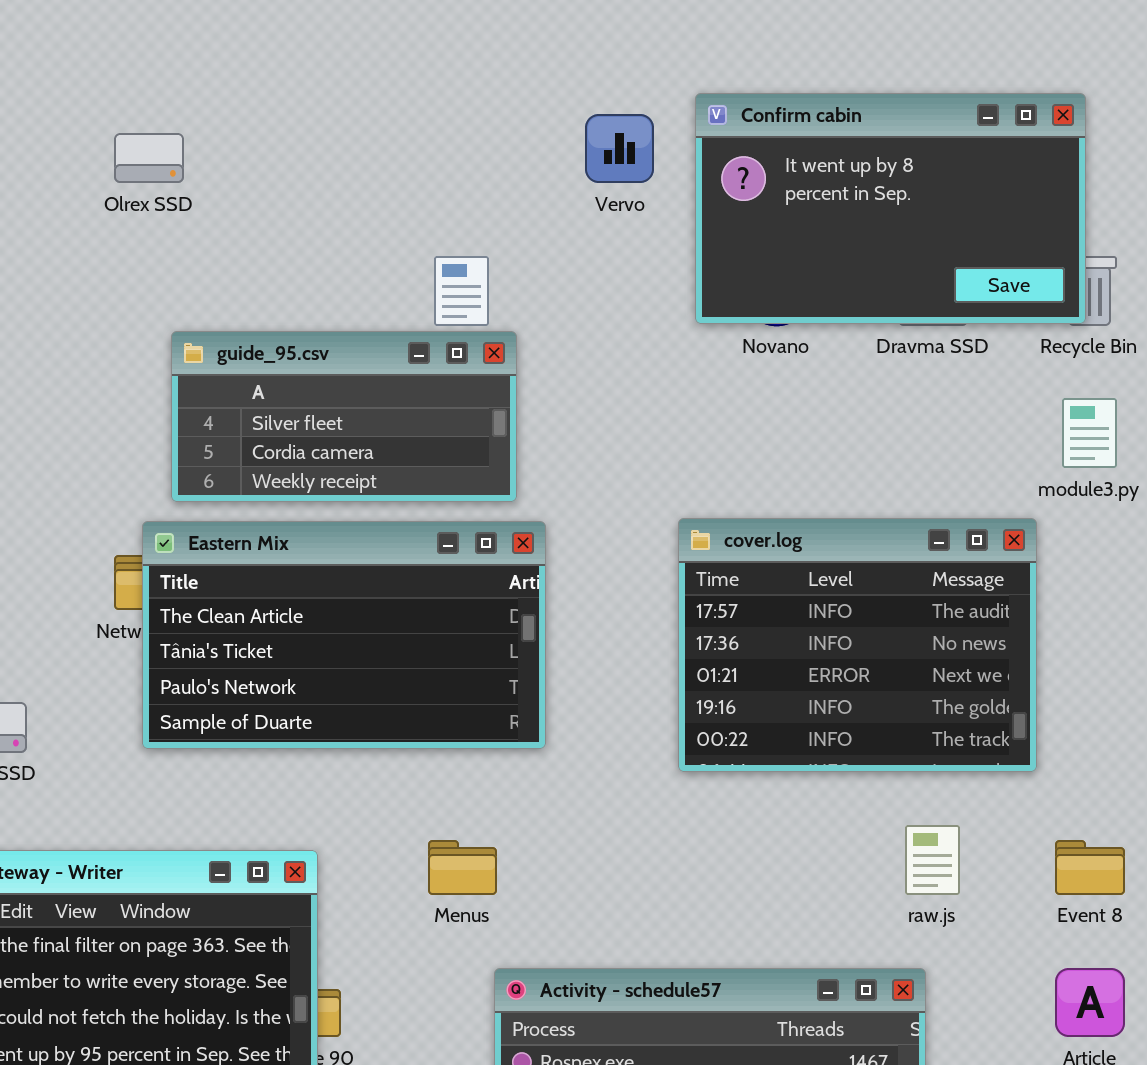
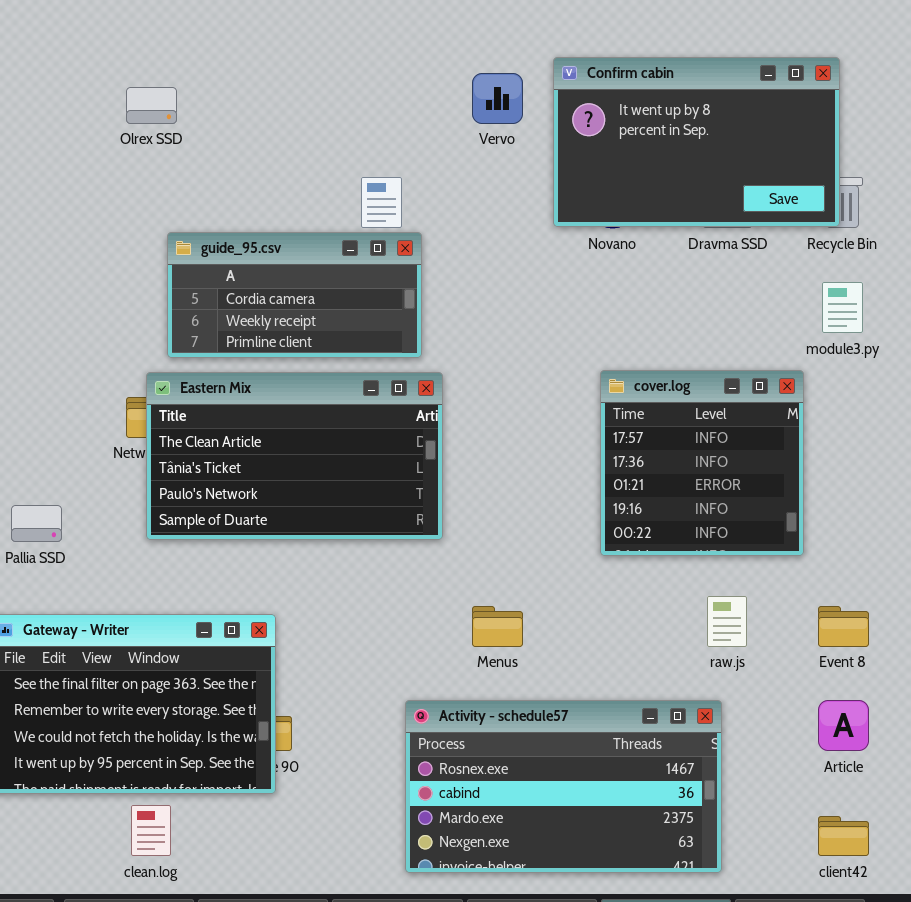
guide_95.csv: [171,331,517,502] -> [167,232,422,358], scrolled down 1 row
cover.log: [678,518,1037,772] -> [600,370,804,556], resized
Menus: [428,840,497,895] -> [472,606,523,647], moved

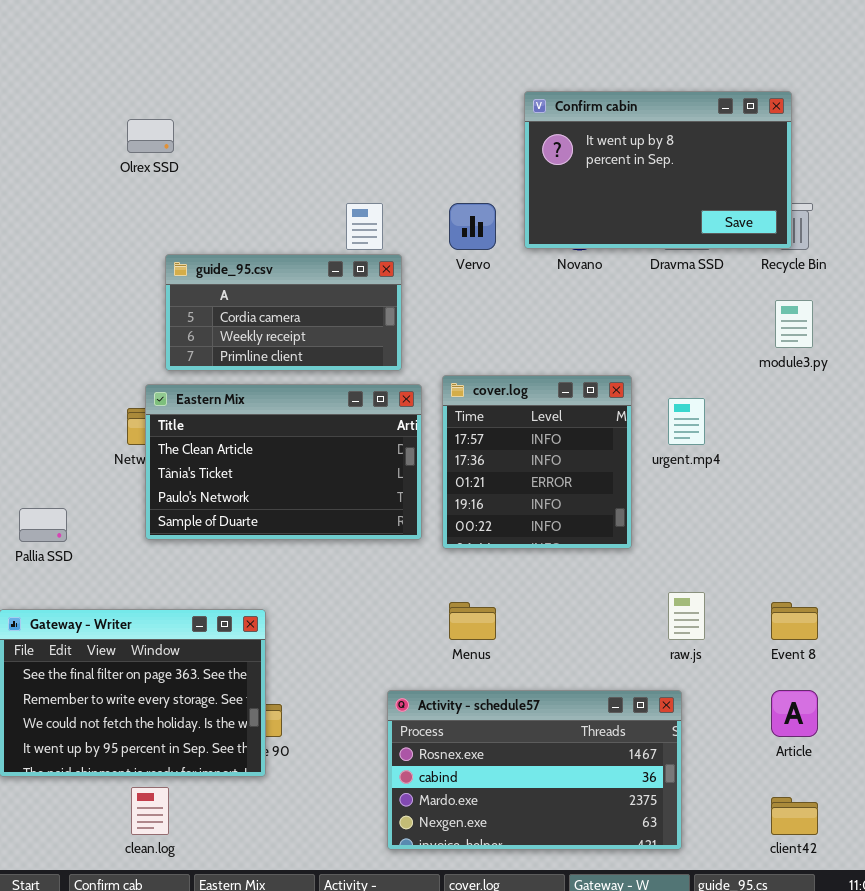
Vervo: [472,73,523,124] -> [449,203,496,250], moved
cover.log: [600,370,804,556] -> [442,375,632,549], moved

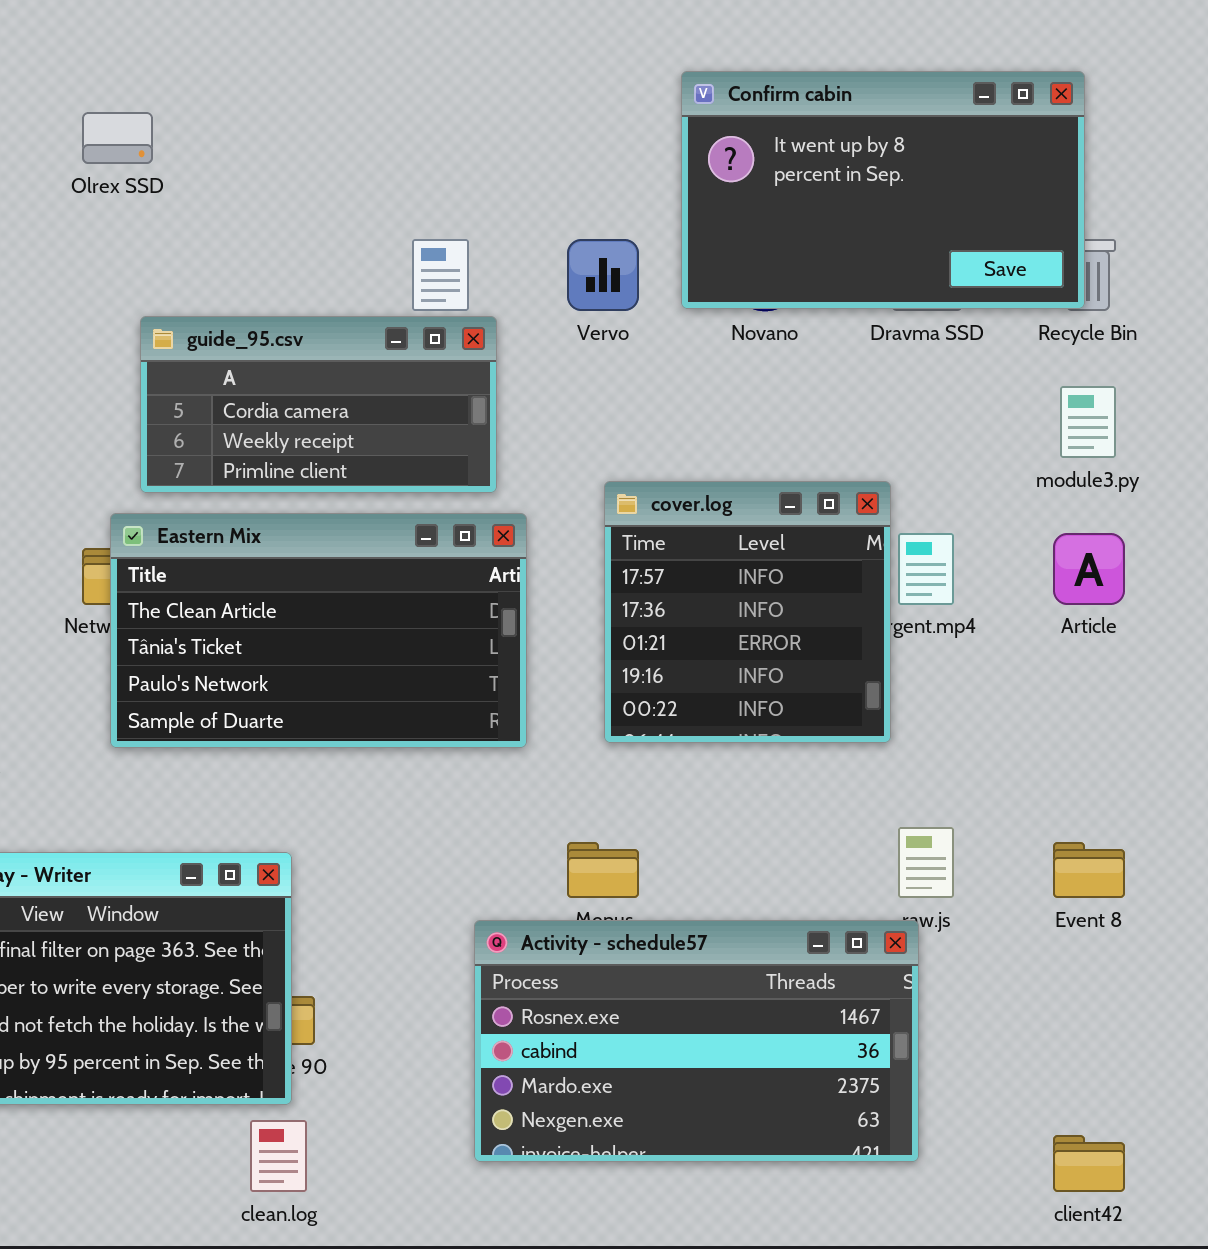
cover.log: [442,375,632,549] -> [604,481,891,743], moved
Activity - schedule57: [387,690,682,850] -> [474,920,919,1162], moved
Article: [771,690,818,737] -> [1053,533,1125,605], moved
clean.log: [131,787,169,835] -> [250,1120,307,1192], moved

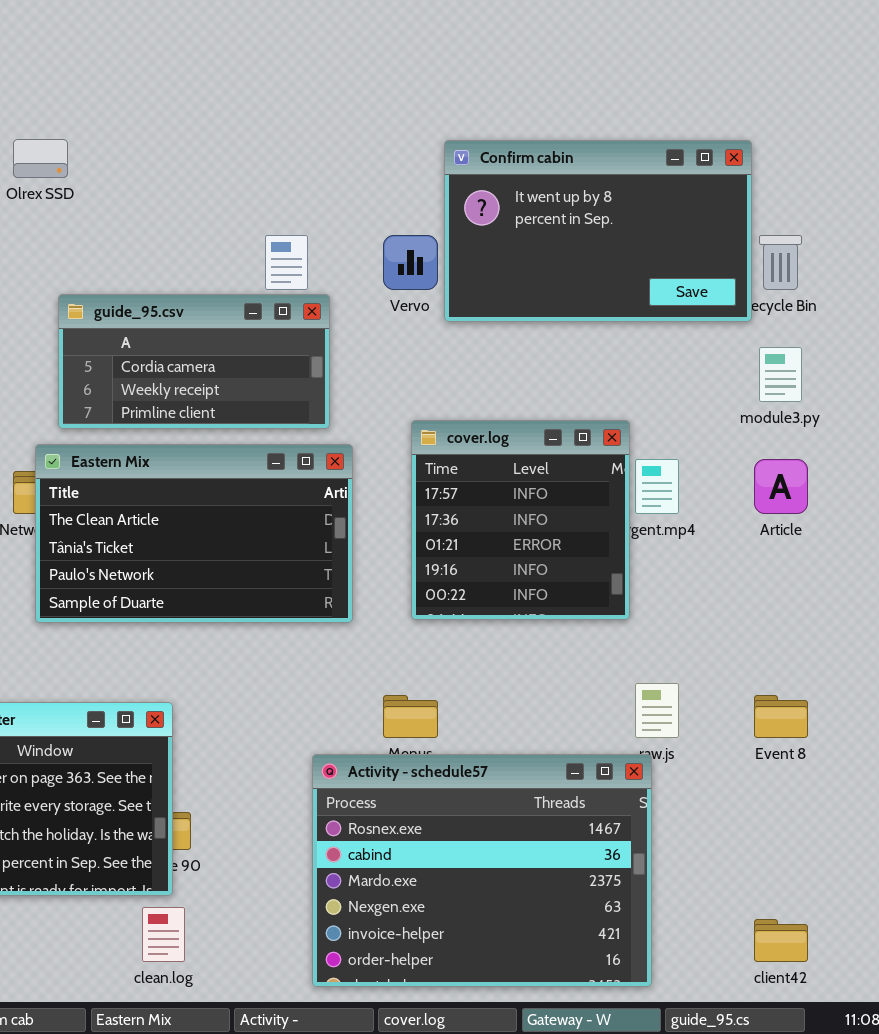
Confirm cabin: [681,71,1085,309] -> [444,140,752,322], moved
Activity - schedule57: [474,920,919,1162] -> [312,754,652,987], resized

